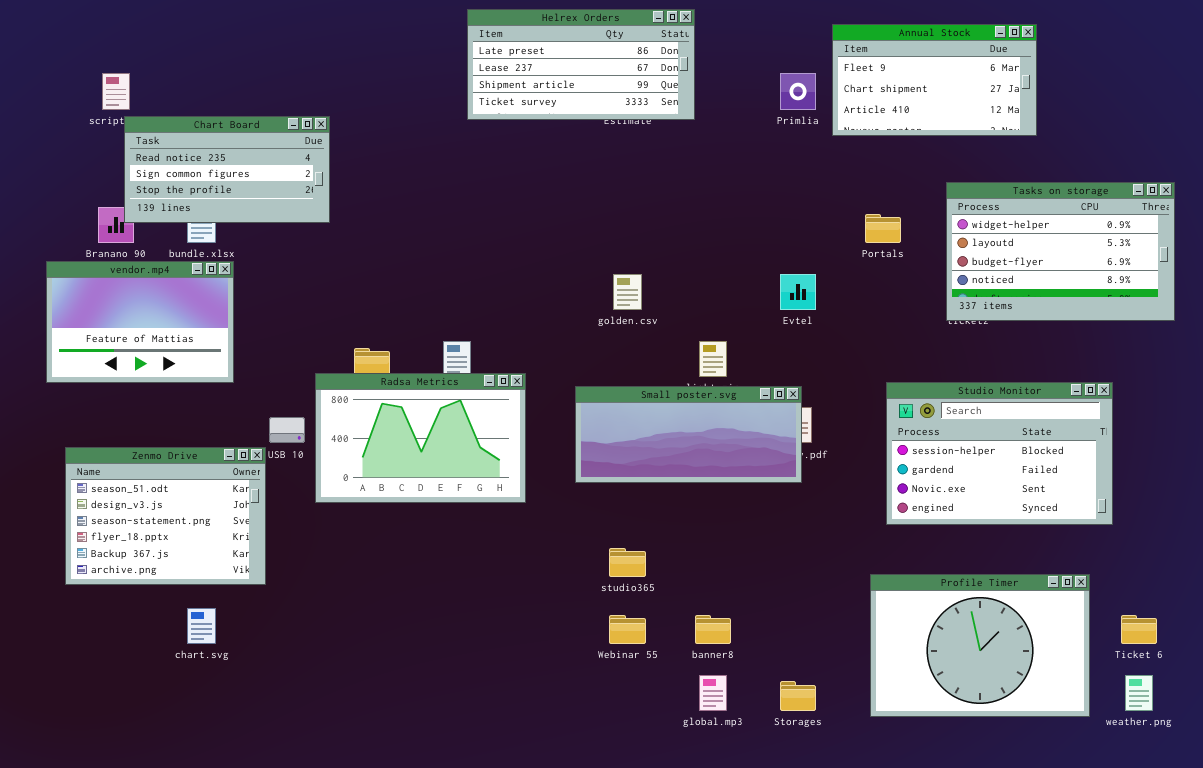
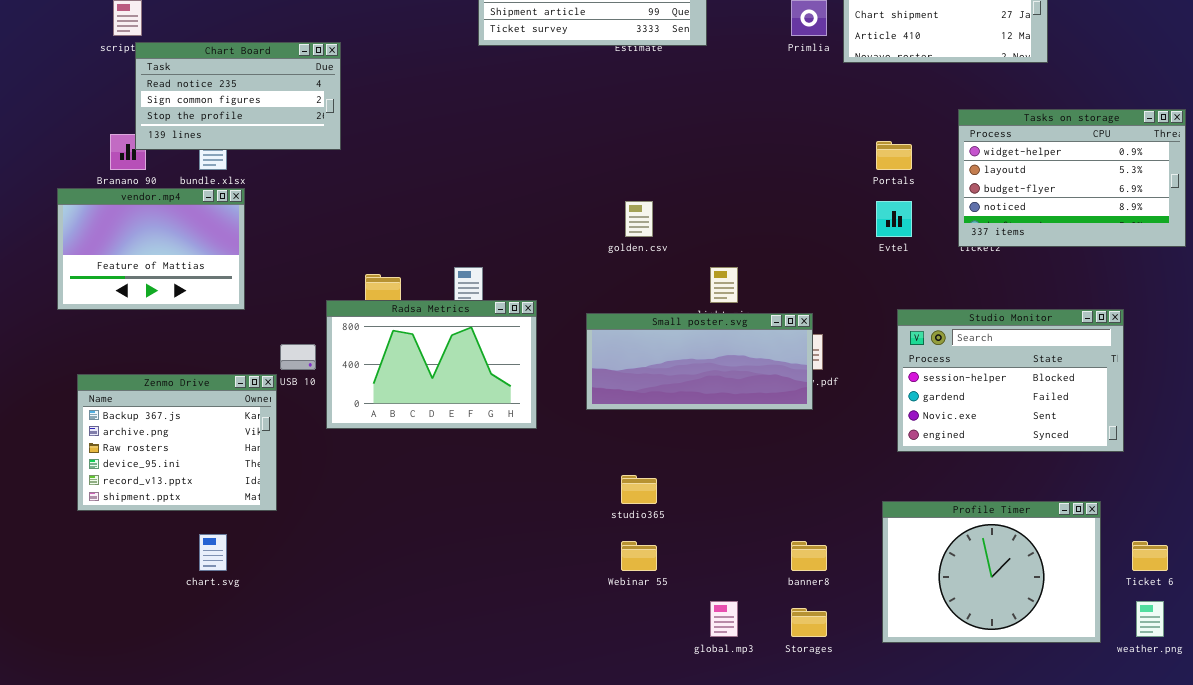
Evtel: [780,274,816,310] -> [876,201,912,237], moved
Zenmo Drive: [65,447,266,585] -> [77,374,277,511], scrolled down 4 rows
banner8: [695,615,731,644] -> [791,541,827,571], moved

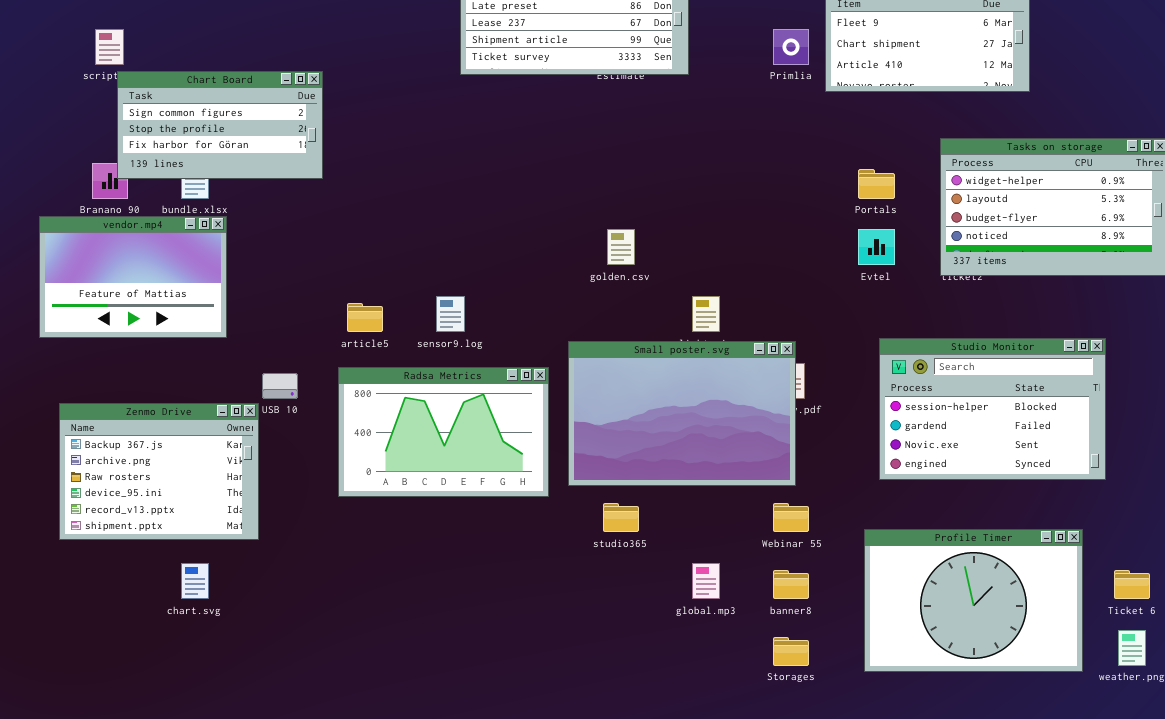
Chart Board: [135,42,341,150] -> [117,71,323,179], scrolled down 1 row
Radsa Metrics: [326,300,537,429] -> [338,367,549,497], moved
Small poster.svg: [586,313,813,410] -> [568,341,796,486], resized
Webinar 55: [621,541,657,571] -> [773,503,809,532], moved
global.mp3: [710,601,738,637] -> [692,563,720,599], moved

